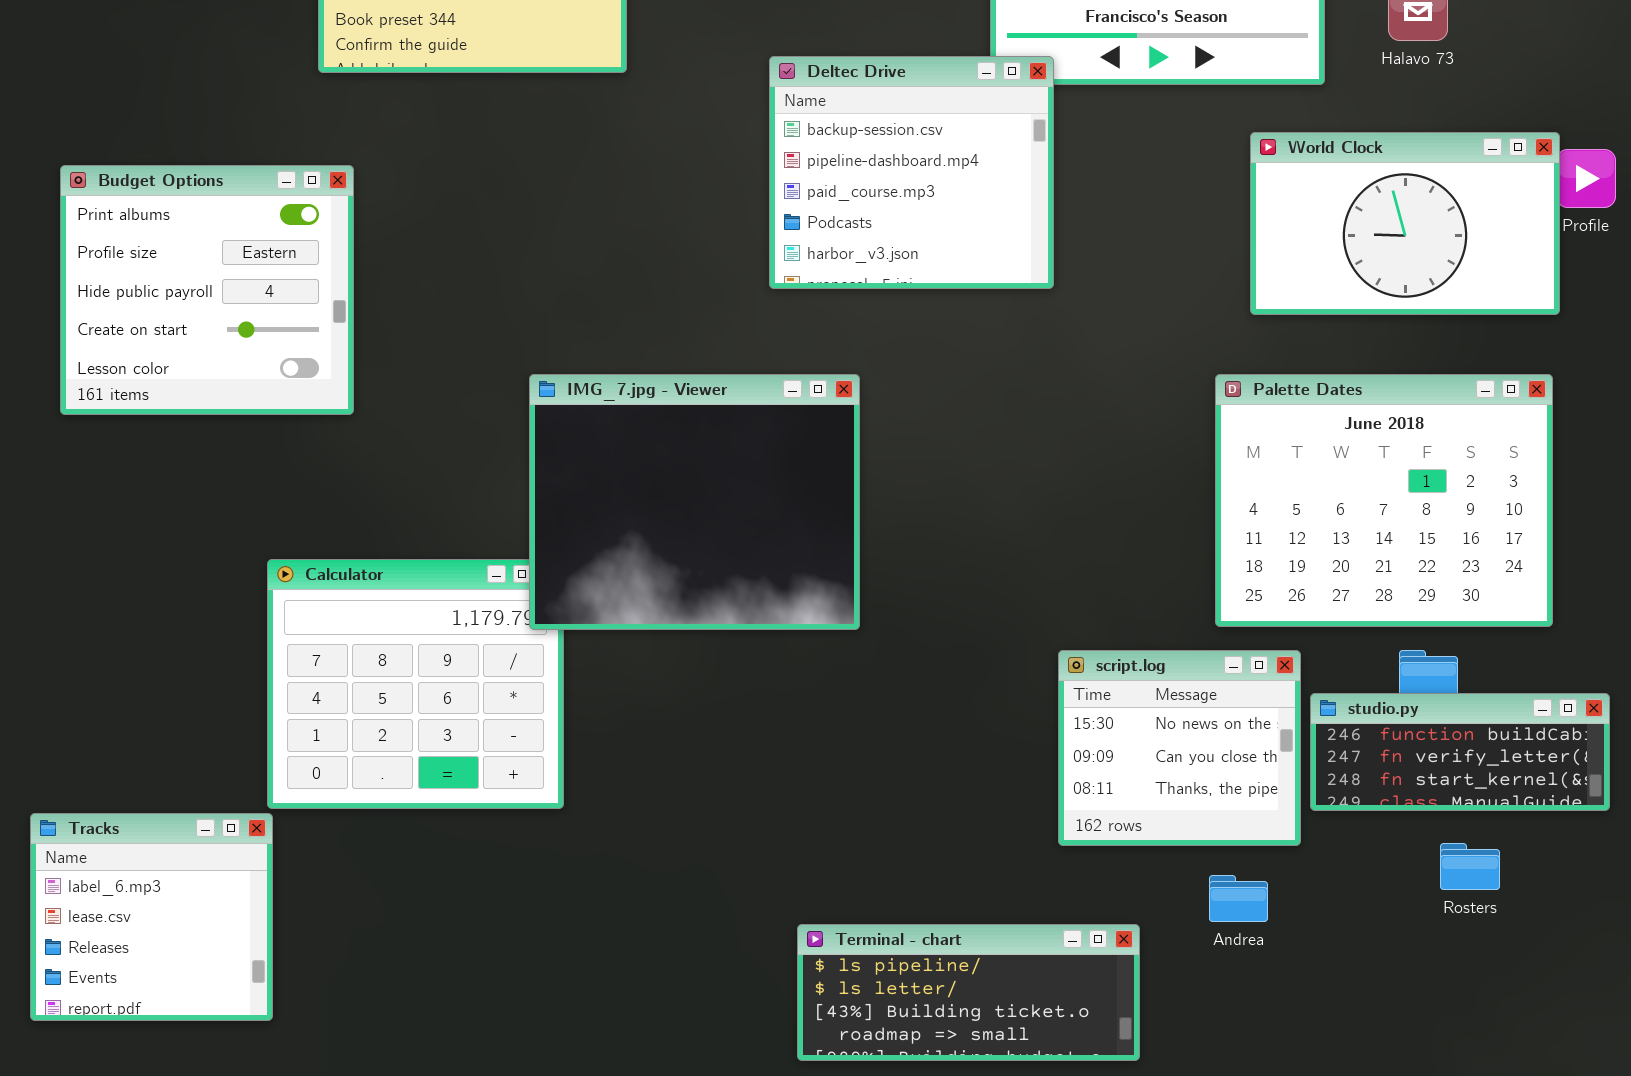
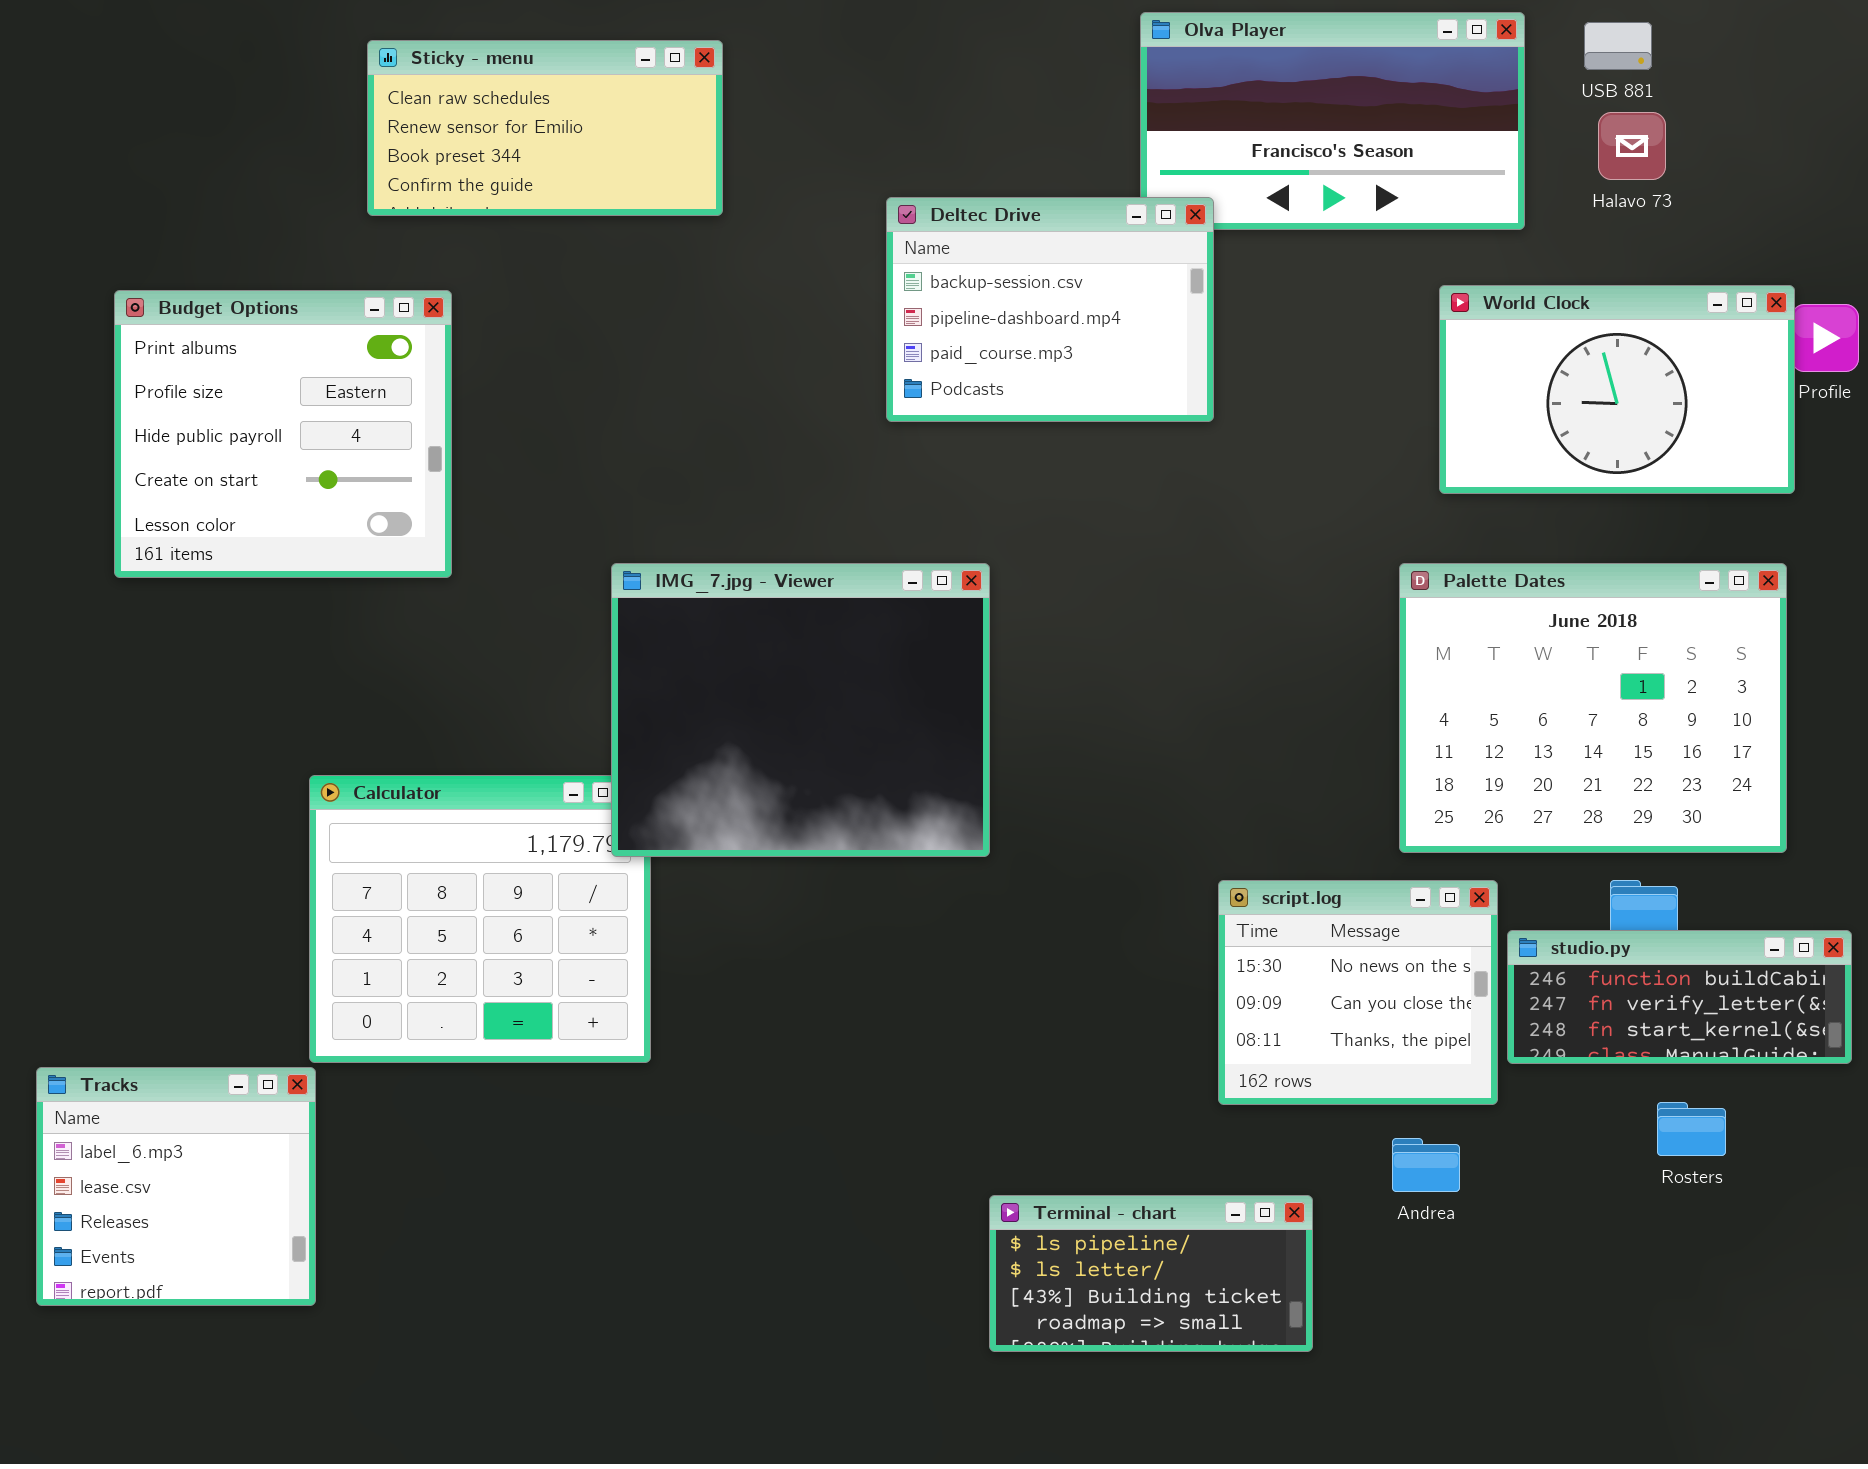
Deltec Drive: [769,56,1054,289] -> [886,197,1214,422], resized
Budget Options: [60,165,354,415] -> [114,290,452,578], moved
Terminal - chart: [797,924,1140,1061] -> [989,1195,1313,1352], resized

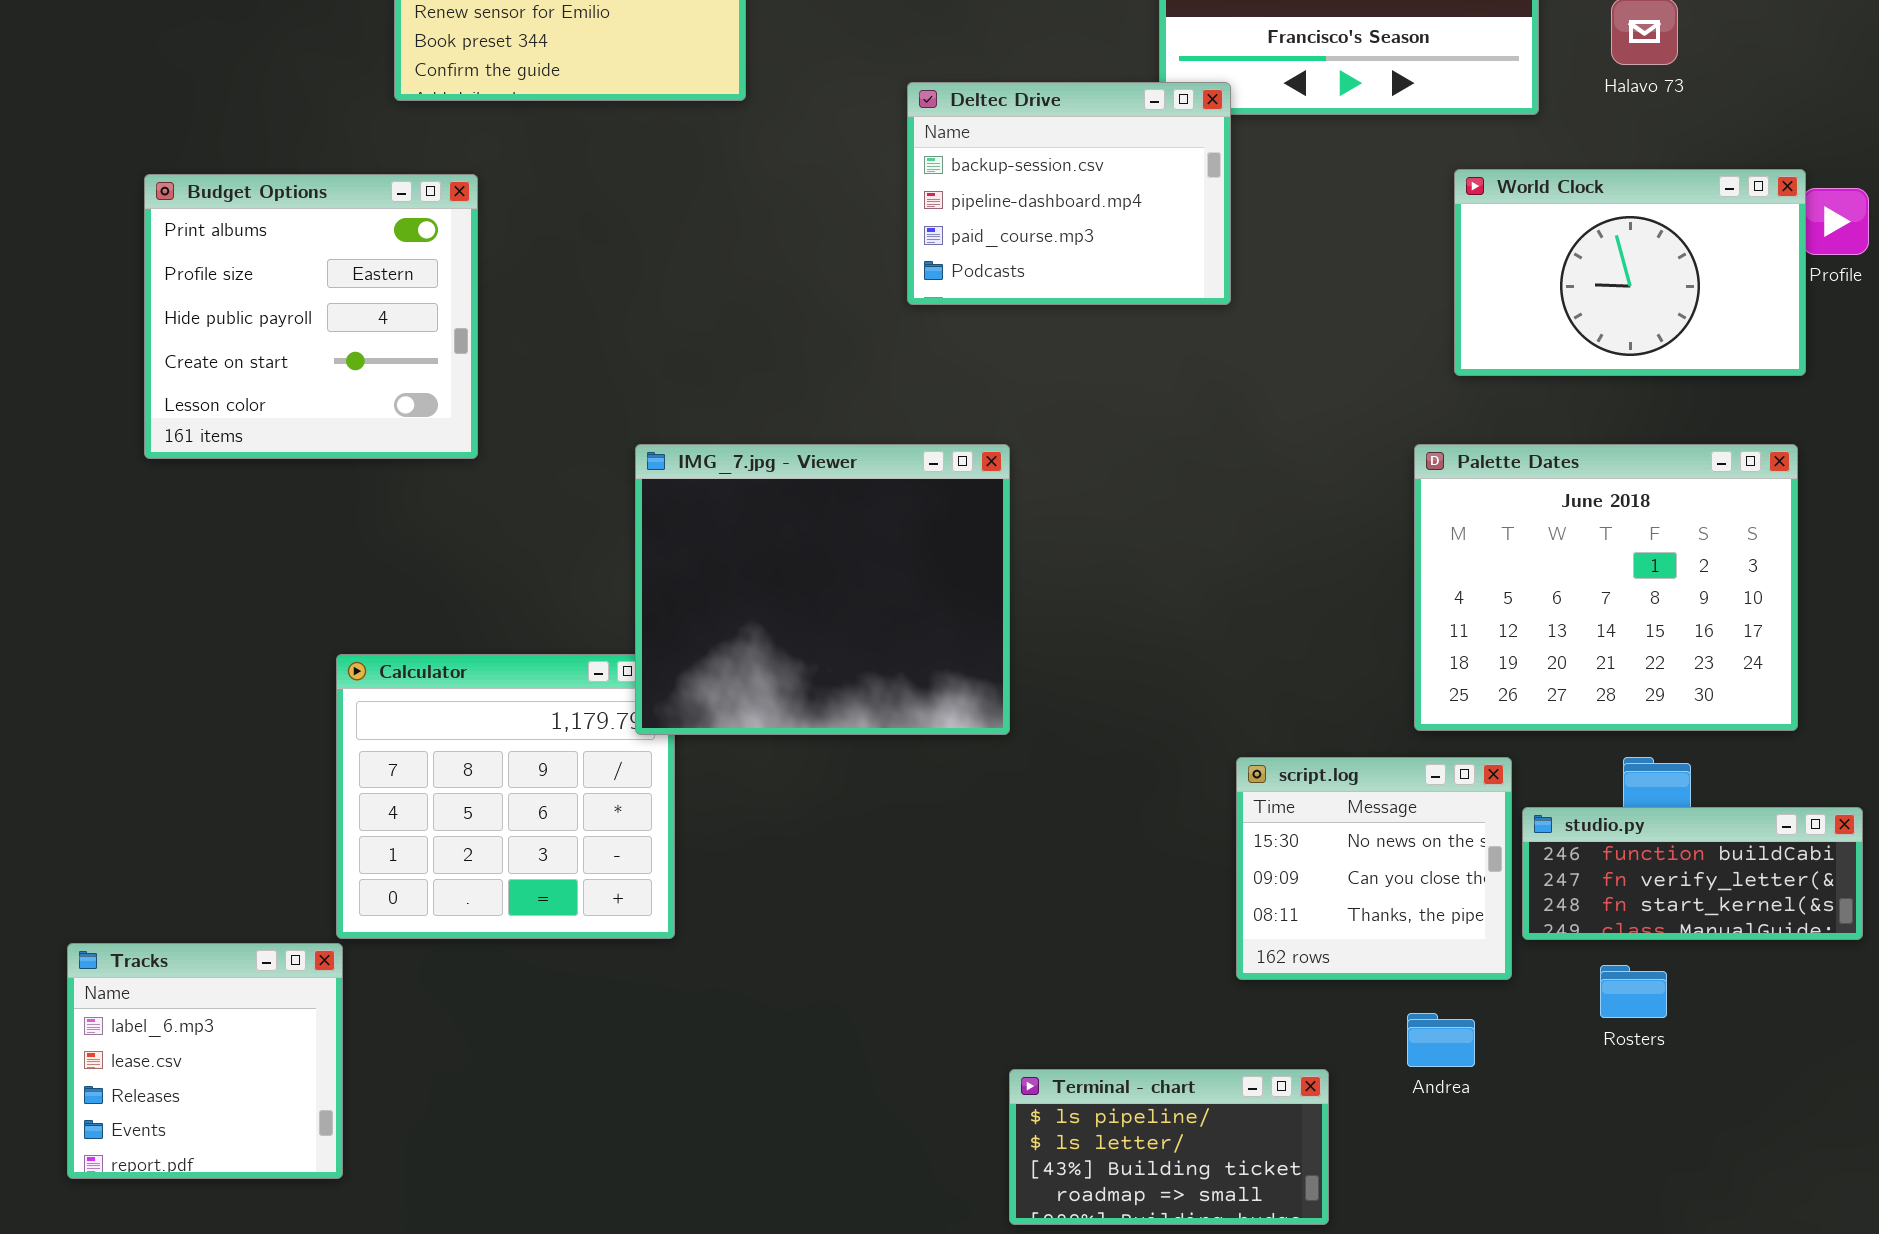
Rosters: [1657,1102,1726,1156] -> [1600,965,1667,1018], moved

